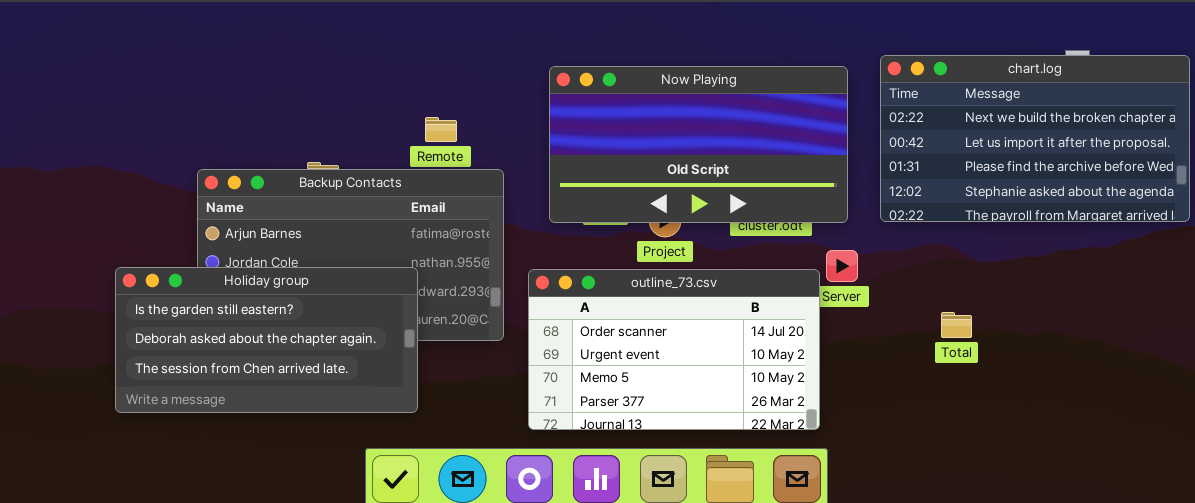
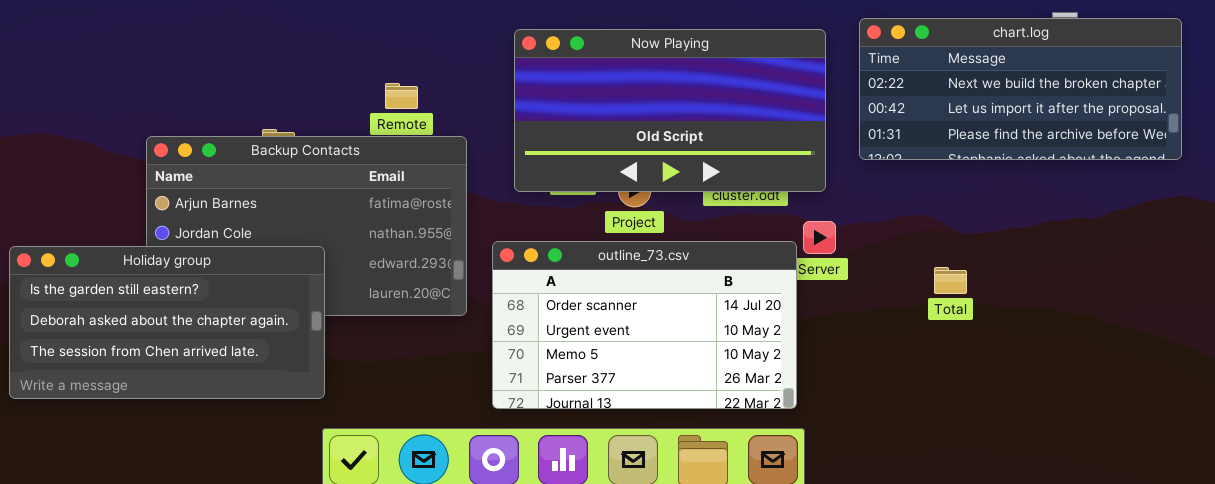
chart.log: [880,55,1190,222] -> [859,18,1182,160], resized
Holiday group: [115,267,418,413] -> [9,246,325,399], moved
Total: [941,312,972,338] -> [934,267,967,294], moved

